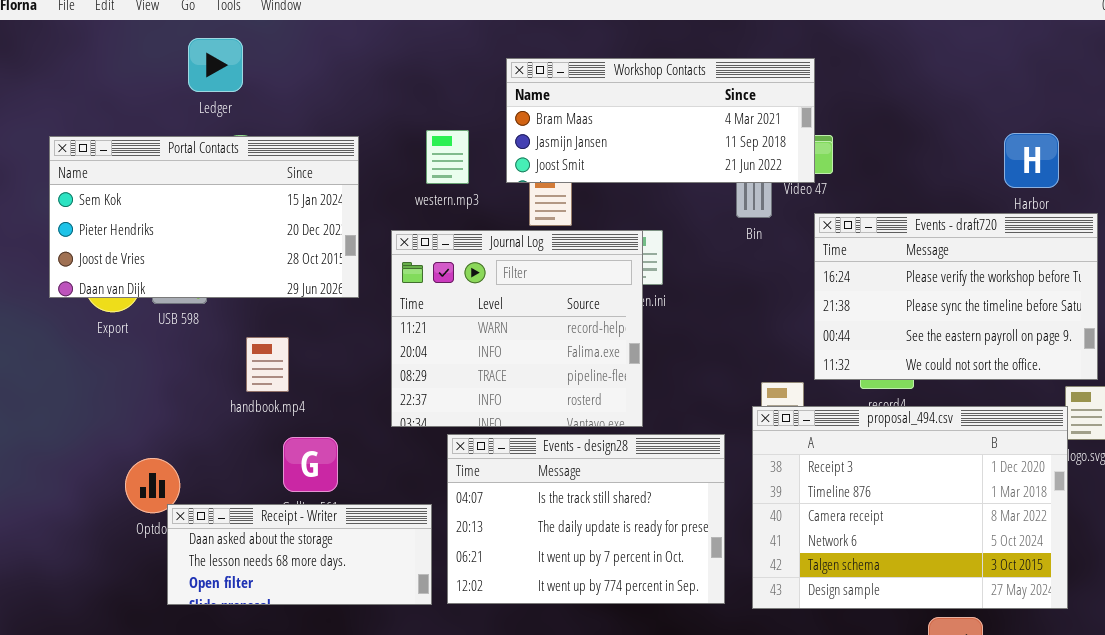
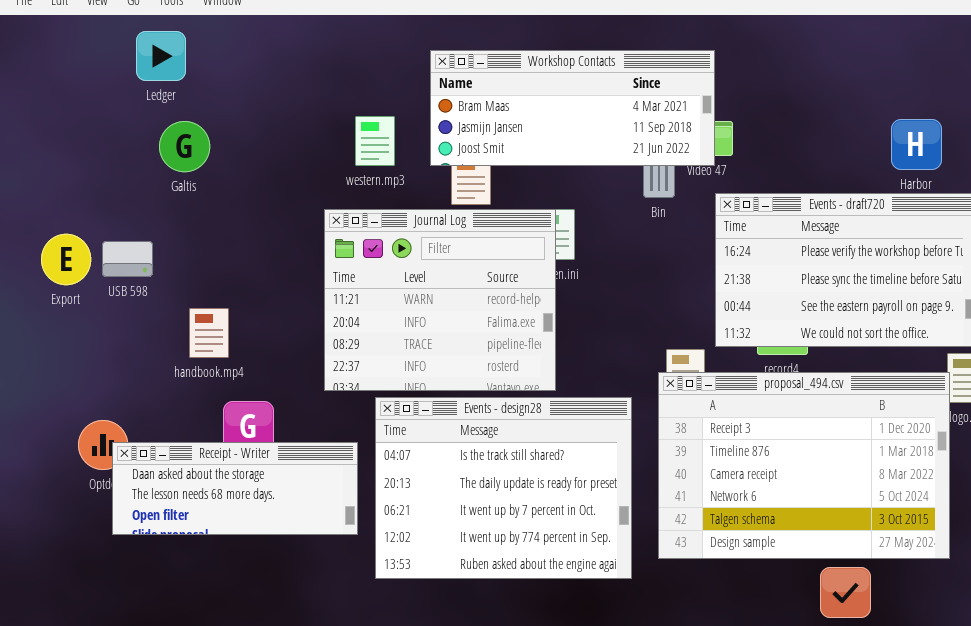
Portal Contacts: [49,136,359,298] -> none, closed
Events - design28: [447,434,725,604] -> [375,397,632,579], resized
Receipt - Writer: [167,504,432,605] -> [112,442,358,535], moved

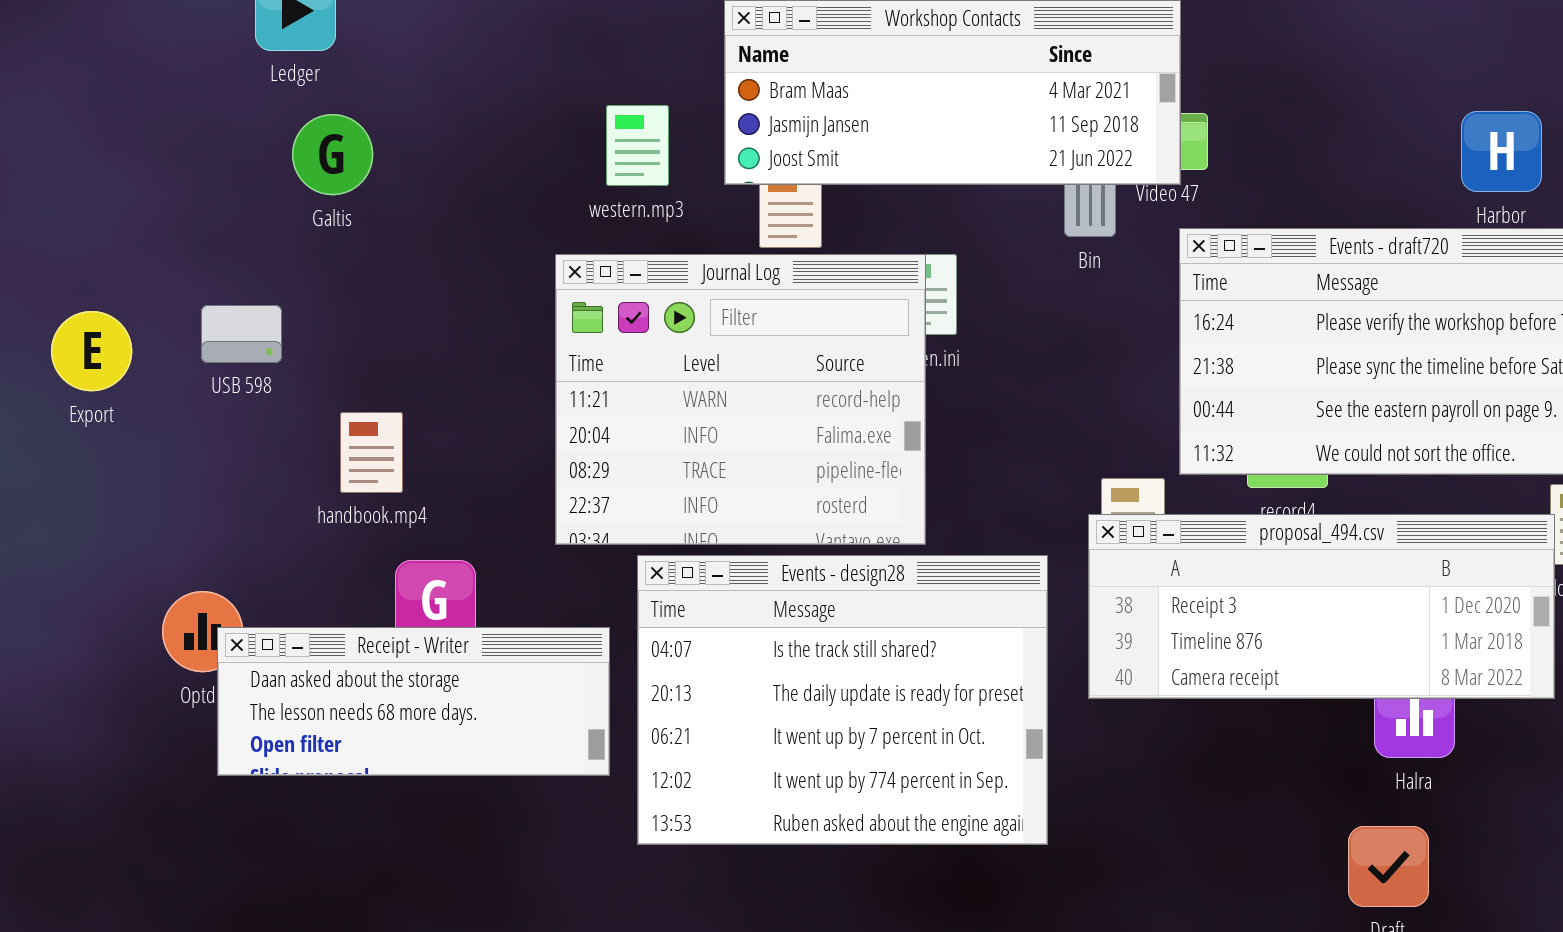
Export: [41,234,91,285] -> [51,311,132,391], moved
proposal_494.csv: [658,372,950,559] -> [1088,514,1555,699], resized

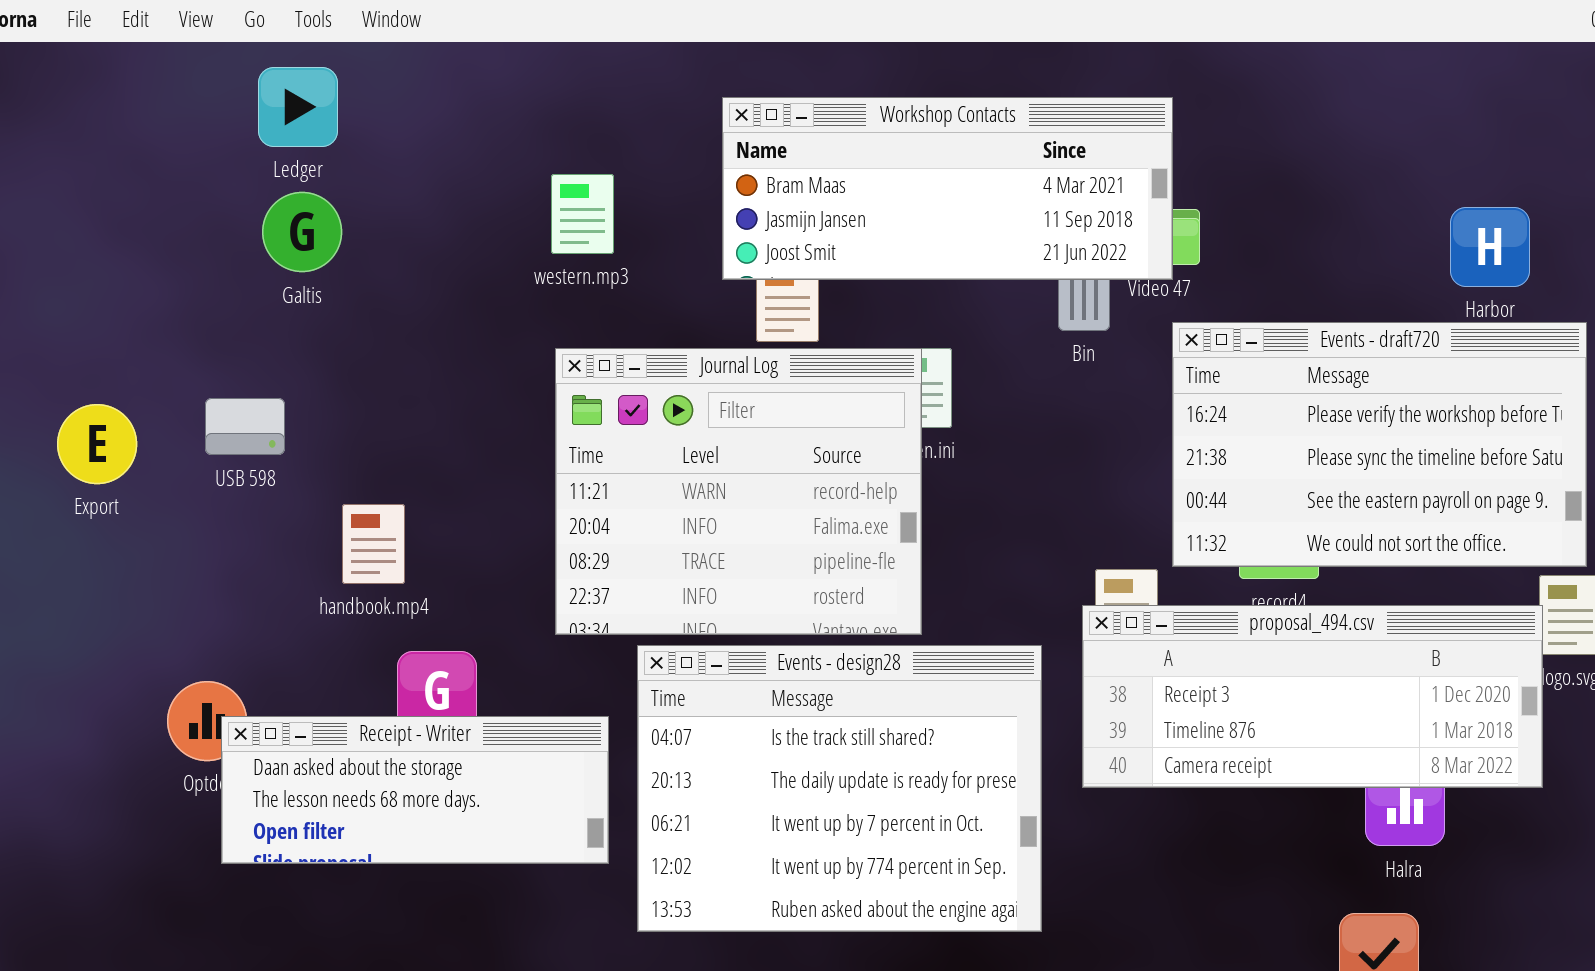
western.mp3: [606,105,669,186] -> [551,174,614,254], moved
Galtis: [292,114,373,195] -> [262,192,342,272], moved

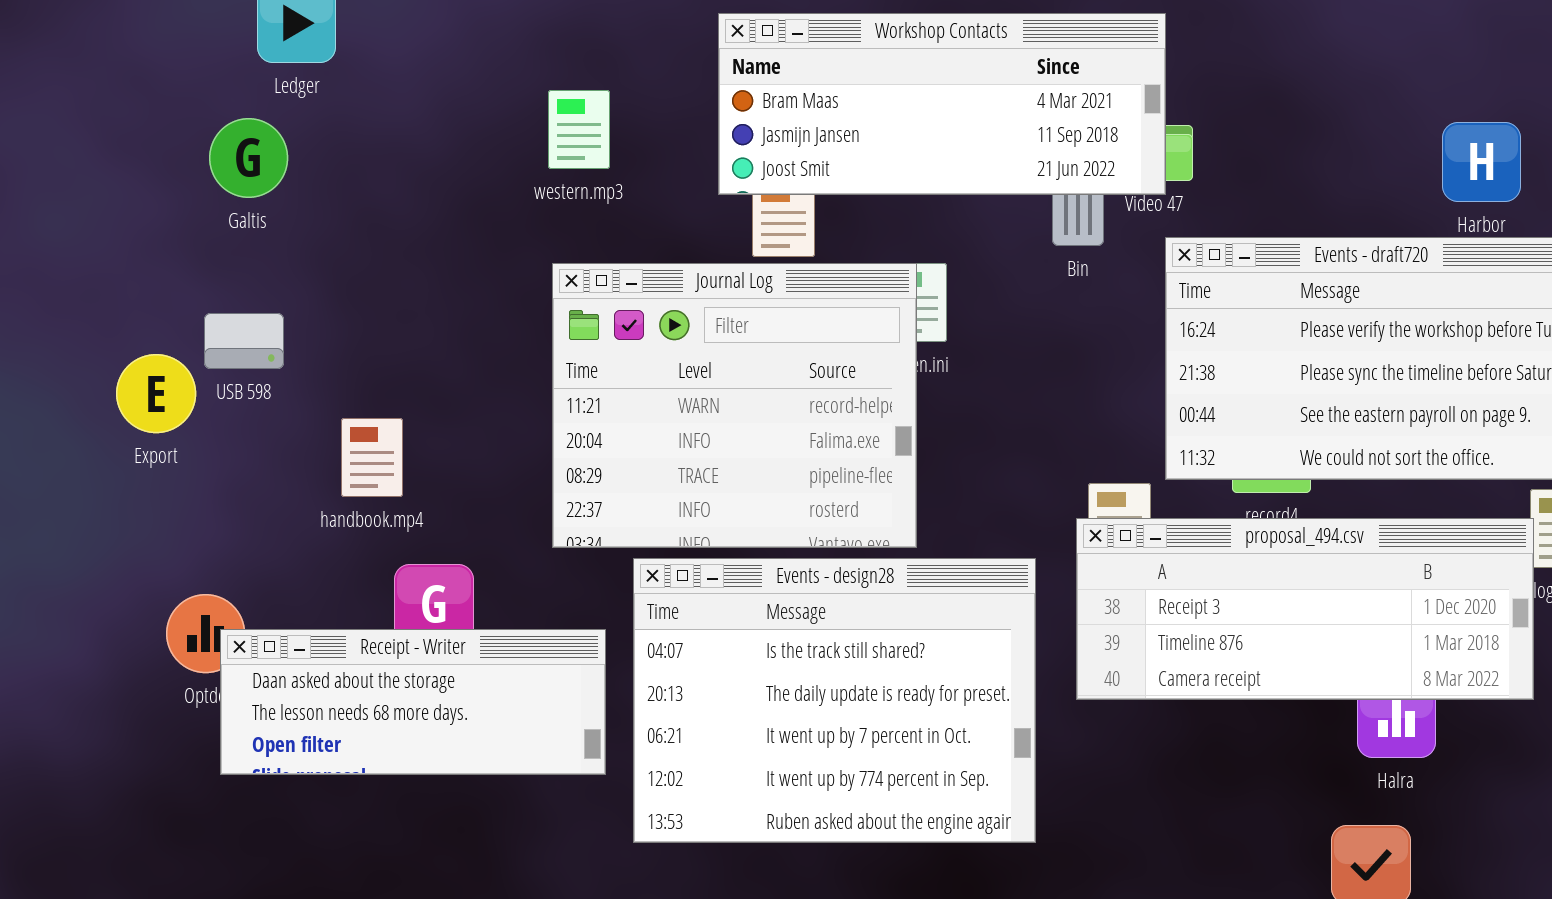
Galtis: [262,192,342,272] -> [209,118,288,198], moved
Export: [57,404,137,484] -> [116,354,196,433], moved

